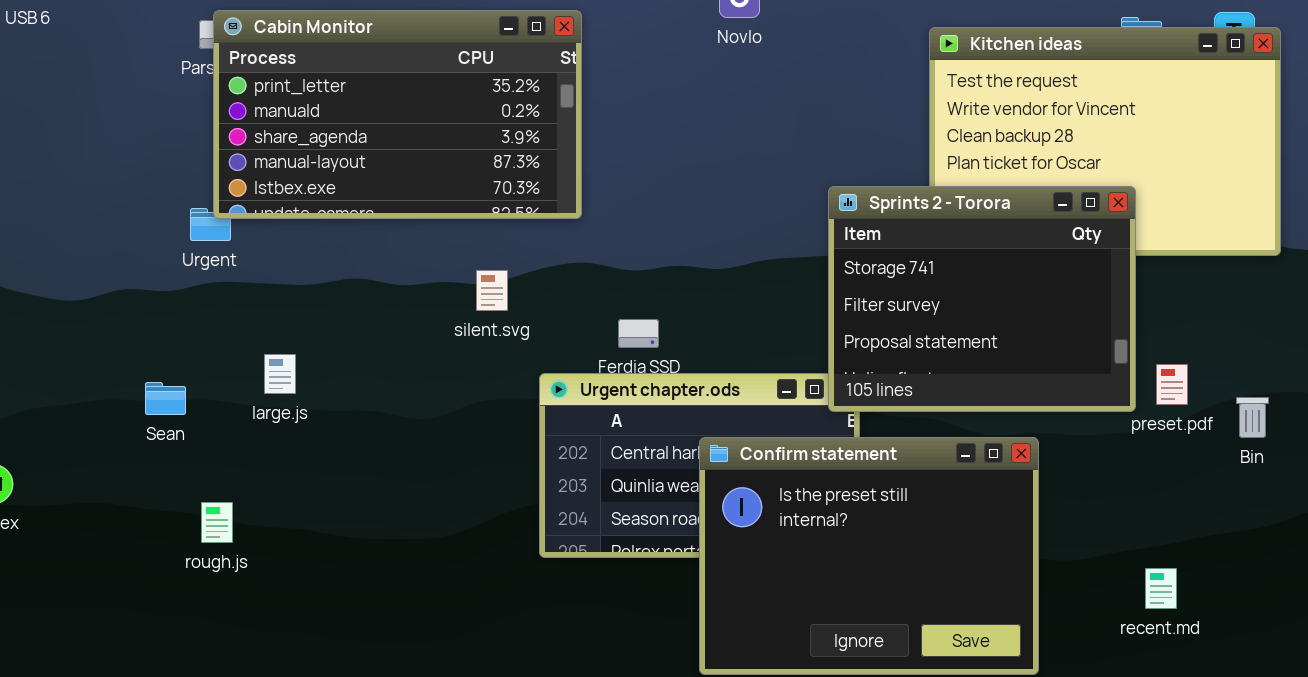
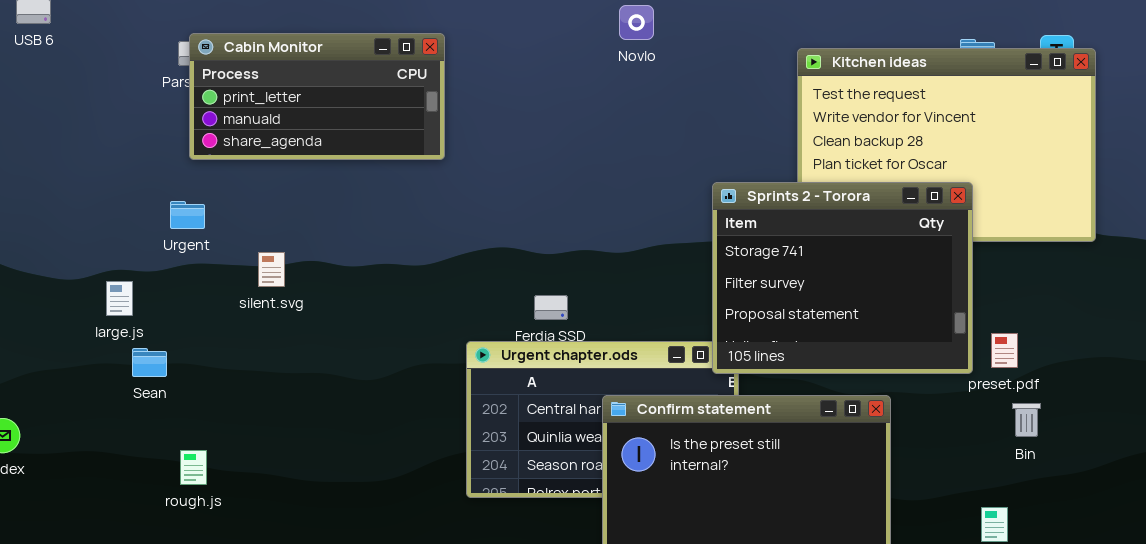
Cabin Monitor: [213,10,582,219] -> [189,33,445,160], resized
silent.svg: [476,270,508,311] -> [258,252,285,287], moved
large.js: [264,354,296,394] -> [106,281,133,316], moved
Bin: [1236,397,1269,438] -> [1012,403,1041,437], moved

